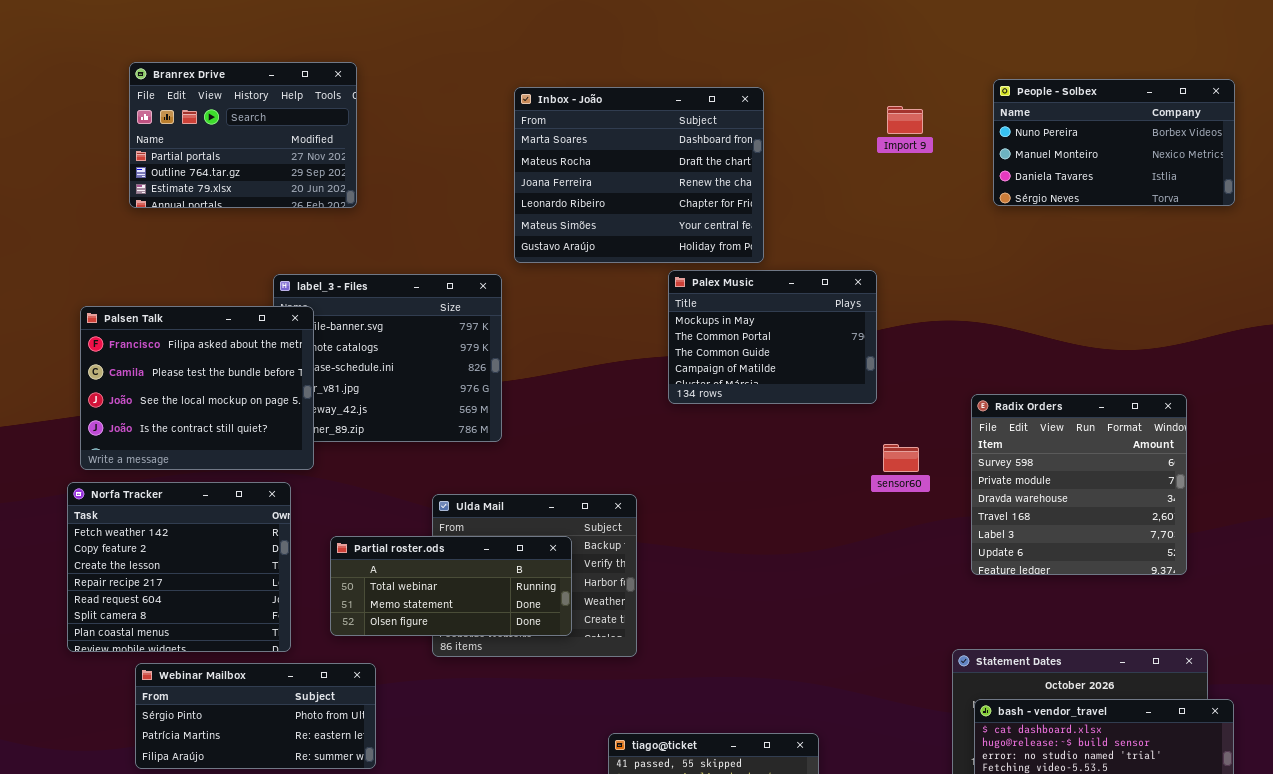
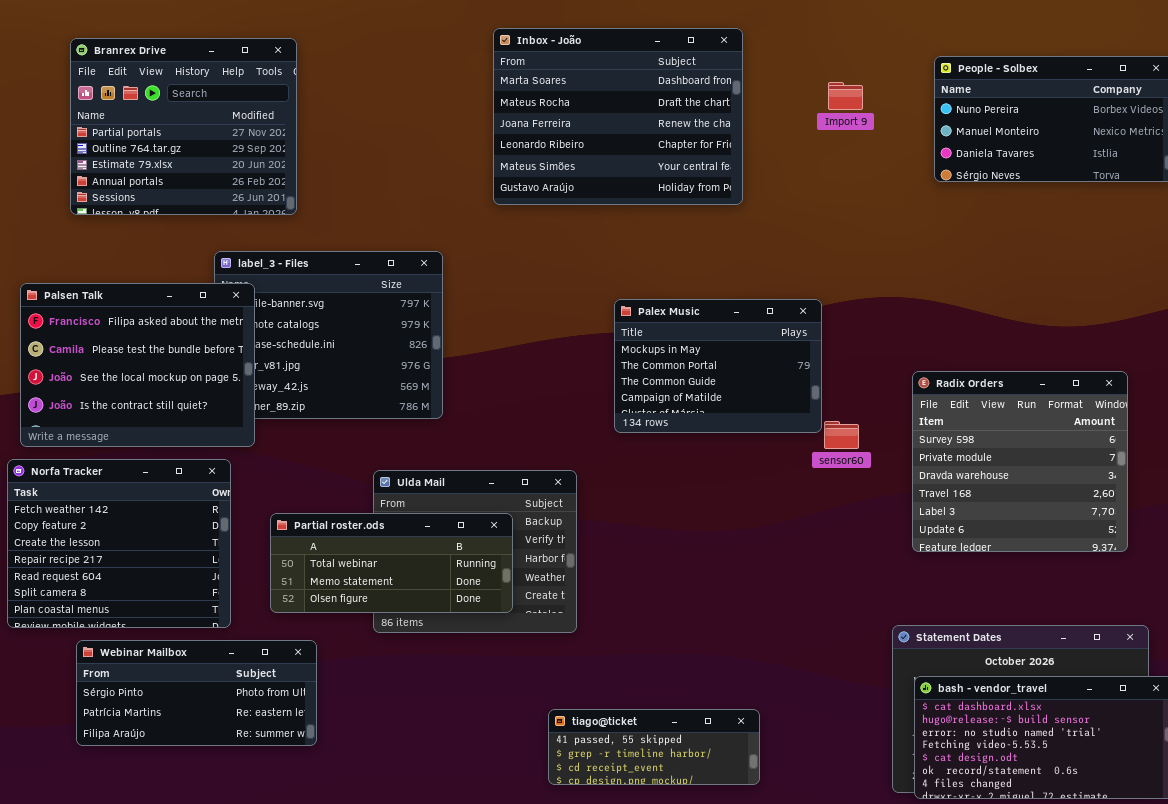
Branrex Drive: [129,62,357,208] -> [70,38,297,215], resized
Inbox - João: [514,87,764,263] -> [493,28,743,205], moved
Palex Music: [668,270,877,404] -> [614,299,822,433], moved

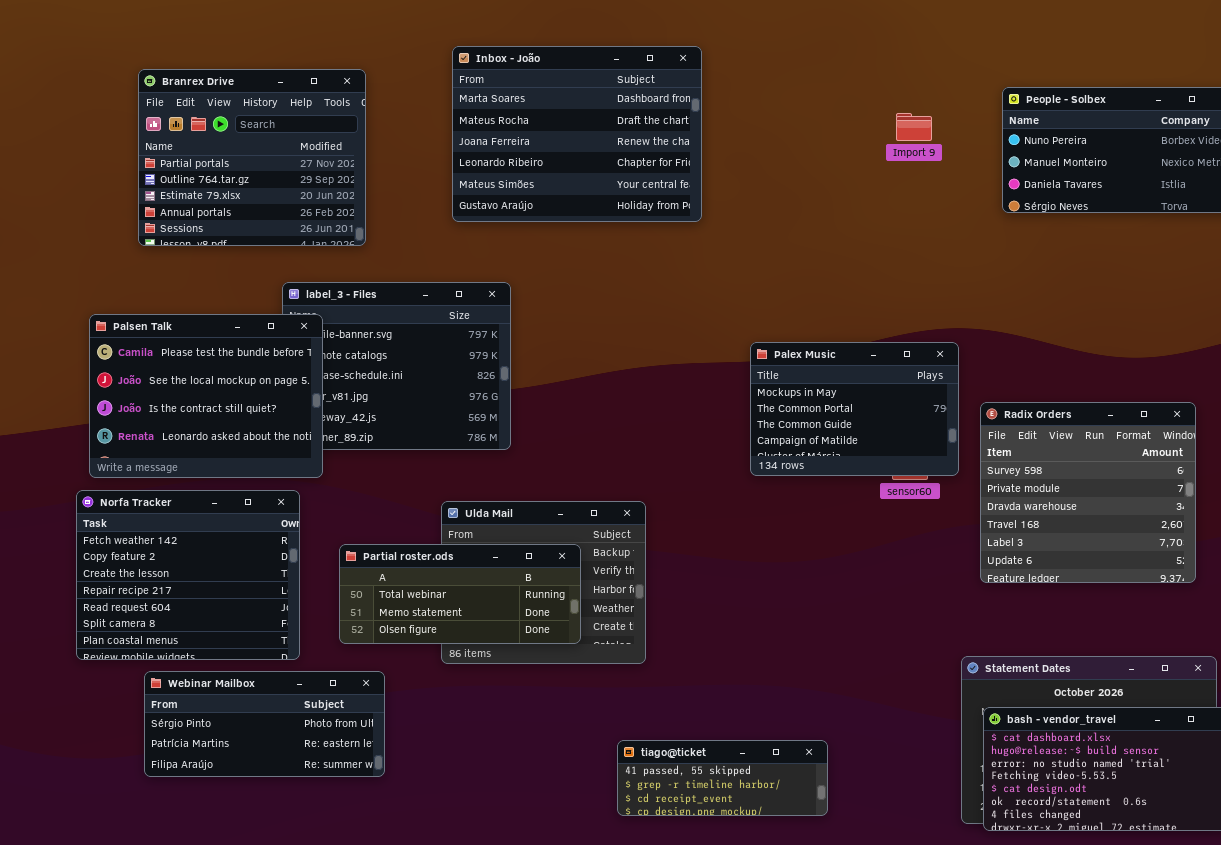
Inbox - João: [493,28,743,205] -> [452,46,702,222], moved
Palsen Talk: [20,283,255,447] -> [89,314,323,478], scrolled down 1 row
Palex Music: [614,299,822,433] -> [750,342,959,476], moved

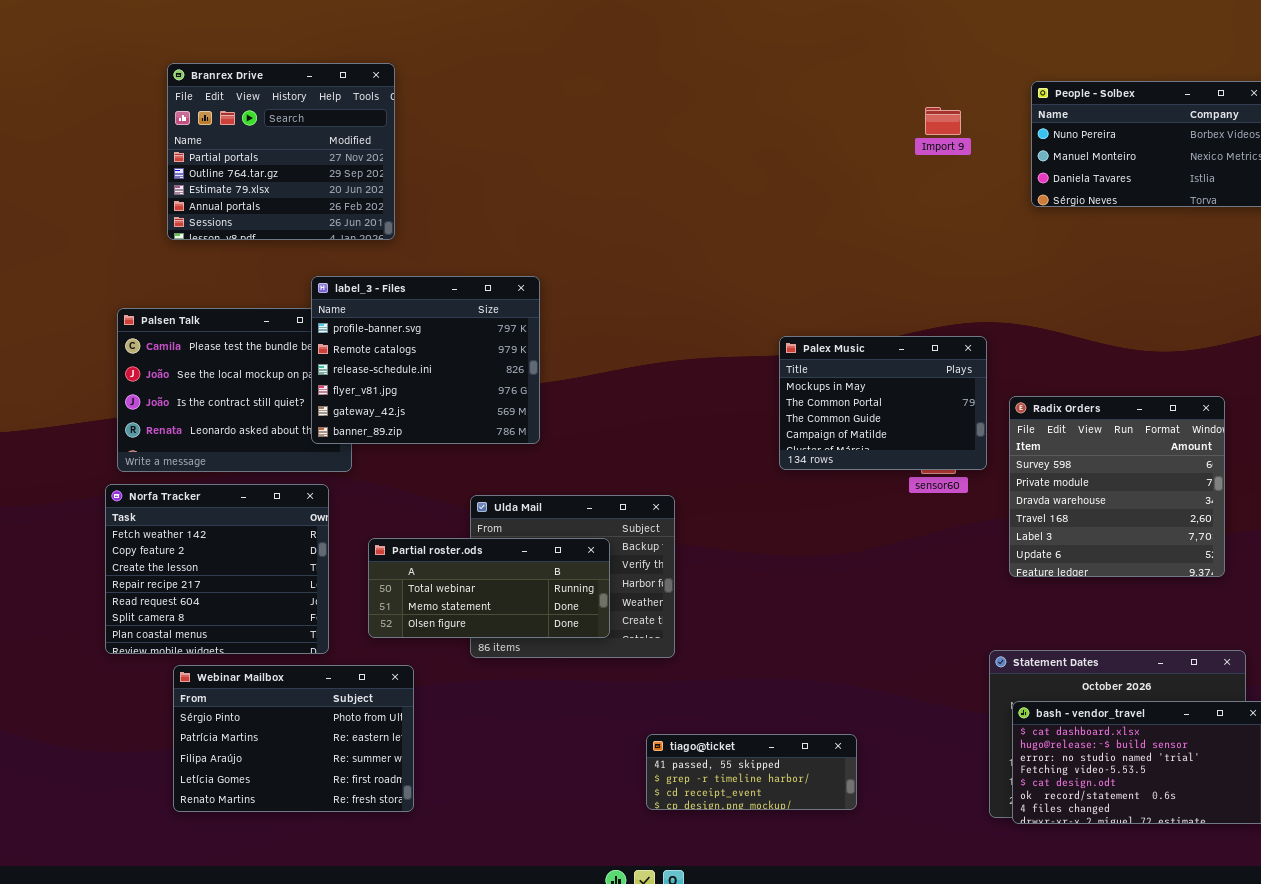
Inbox - João: [452,46,702,222] -> none, closed
label_3 - Files: [282,282,511,450] -> [311,276,540,444], raised
Webinar Mailbox: [144,671,385,777] -> [173,665,414,812], resized

